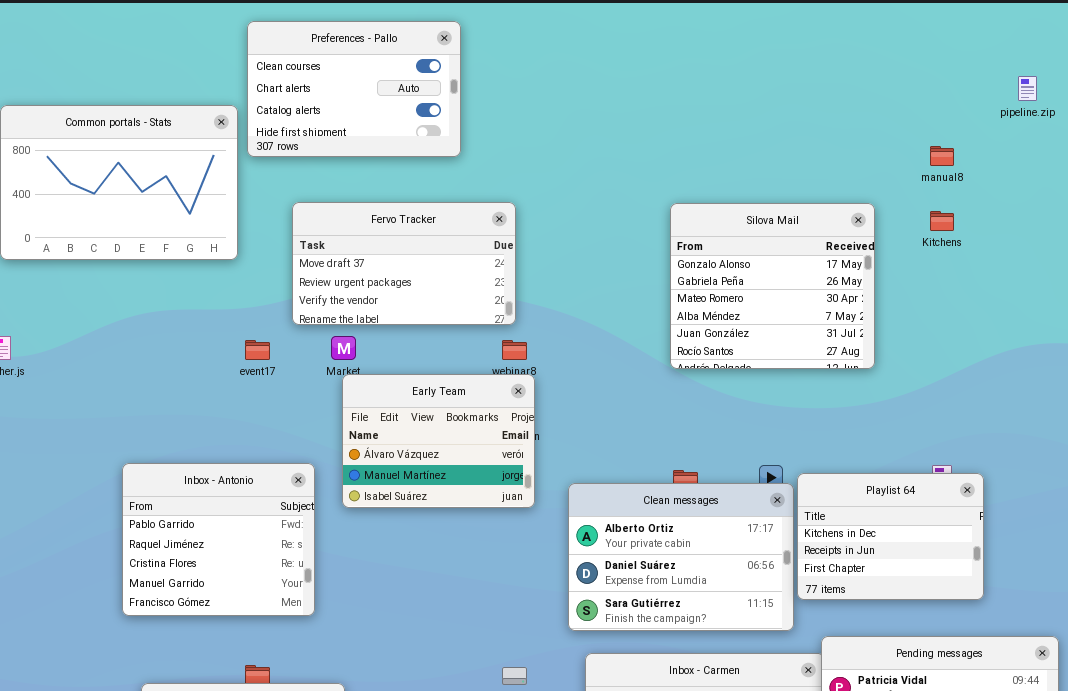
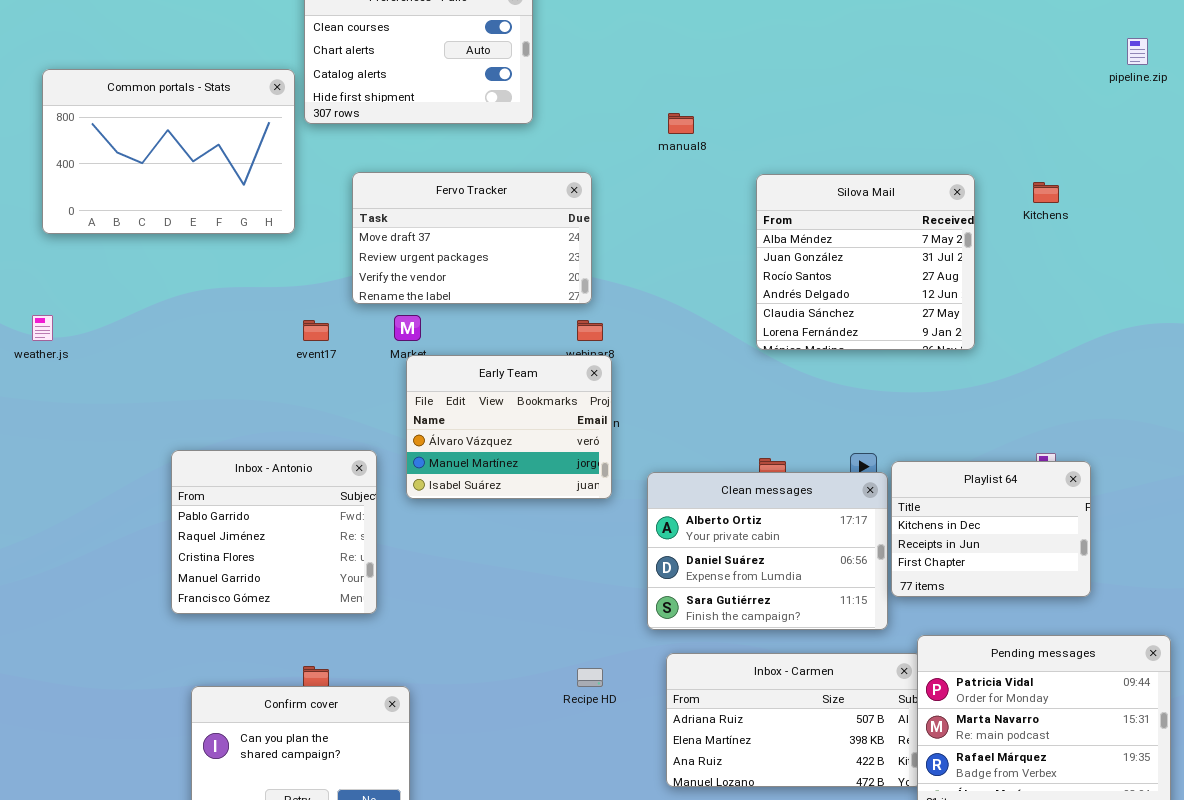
manual8: [930,146,954,166] -> [668,113,694,134], moved
Silova Mail: [670,203,875,369] -> [756,174,975,350], scrolled down 3 rows

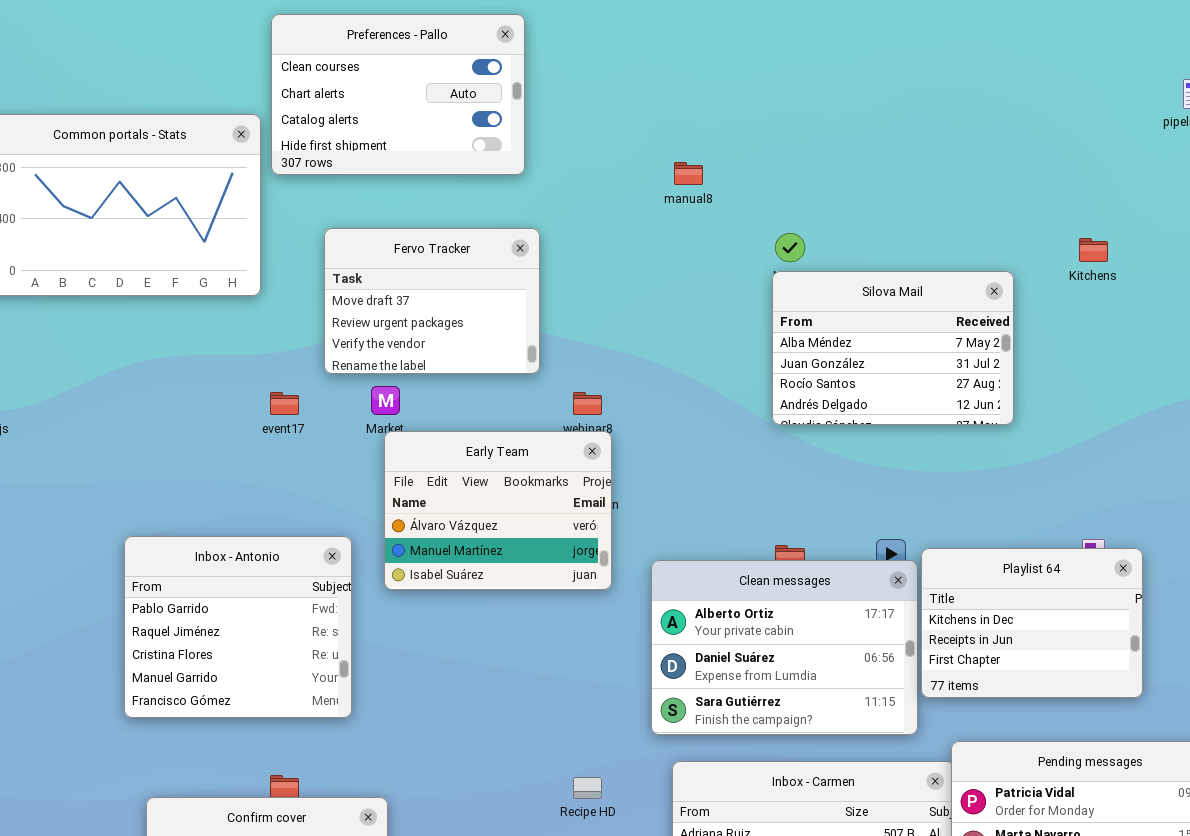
Fervo Tracker: [352,172,592,304] -> [324,228,540,374], resized
Silova Mail: [756,174,975,350] -> [772,271,1014,425], resized

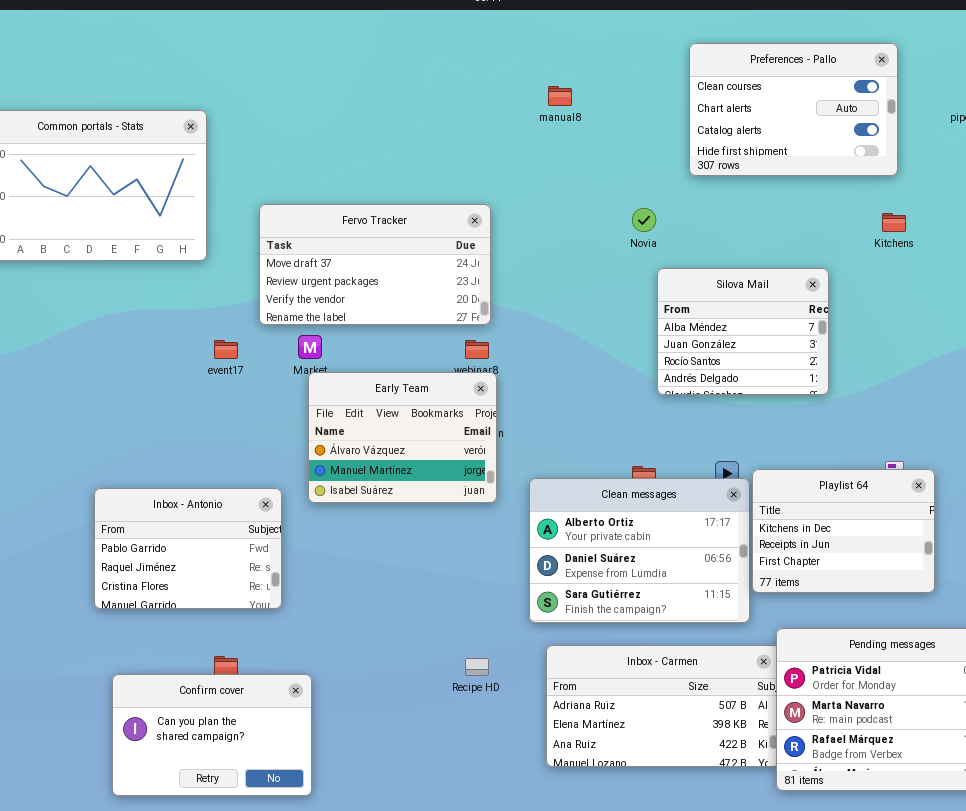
Preferences - Pallo: [271,14,525,175] -> [689,43,898,176], moved
manual8: [674,162,703,185] -> [548,86,572,106], moved
Fervo Tracker: [324,228,540,374] -> [259,204,491,325], resized
Silova Mail: [772,271,1014,425] -> [657,268,829,395], moved, resized
Inbox - Antonio: [124,536,352,718] -> [94,488,282,609], resized

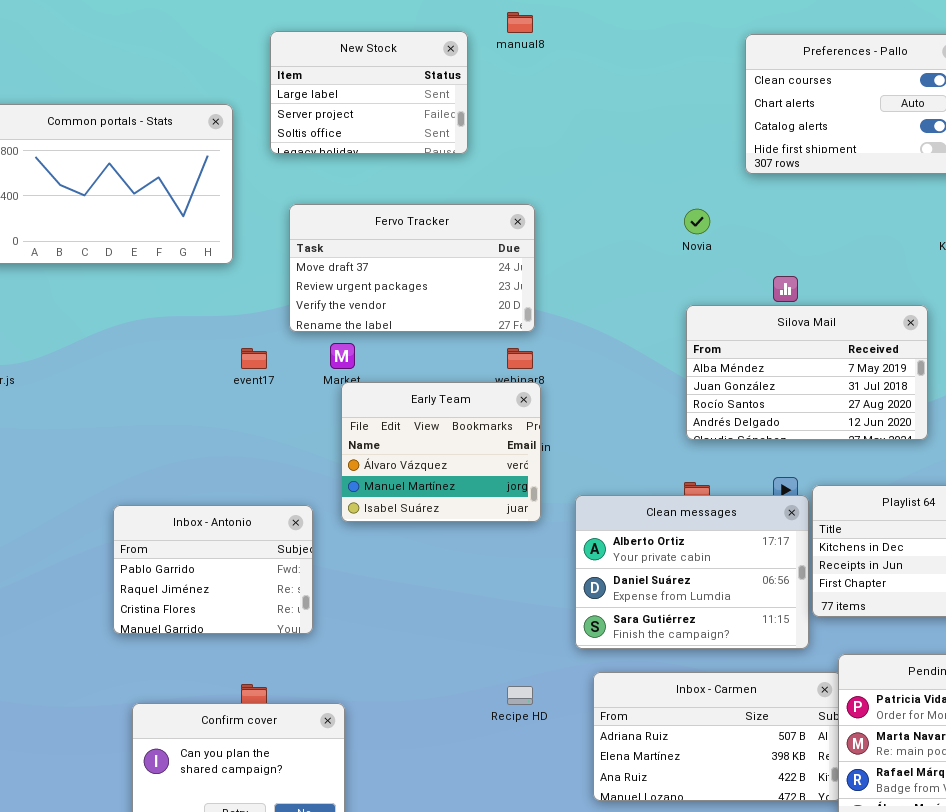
New Stock: none -> [270,31,468,154], opened
manual8: [548,86,572,106] -> [507,12,533,33], moved
Silova Mail: [657,268,829,395] -> [686,305,928,440], moved, resized

